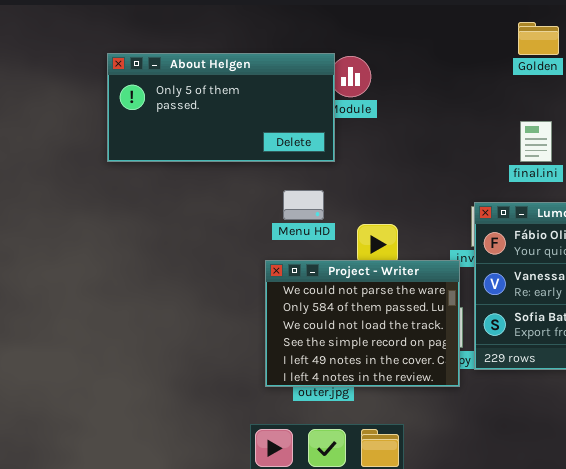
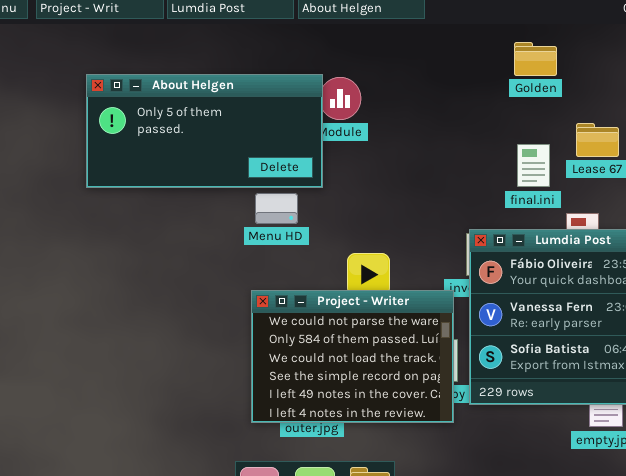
Menu HD: [283,190,324,220] -> [255,193,298,224], moved

